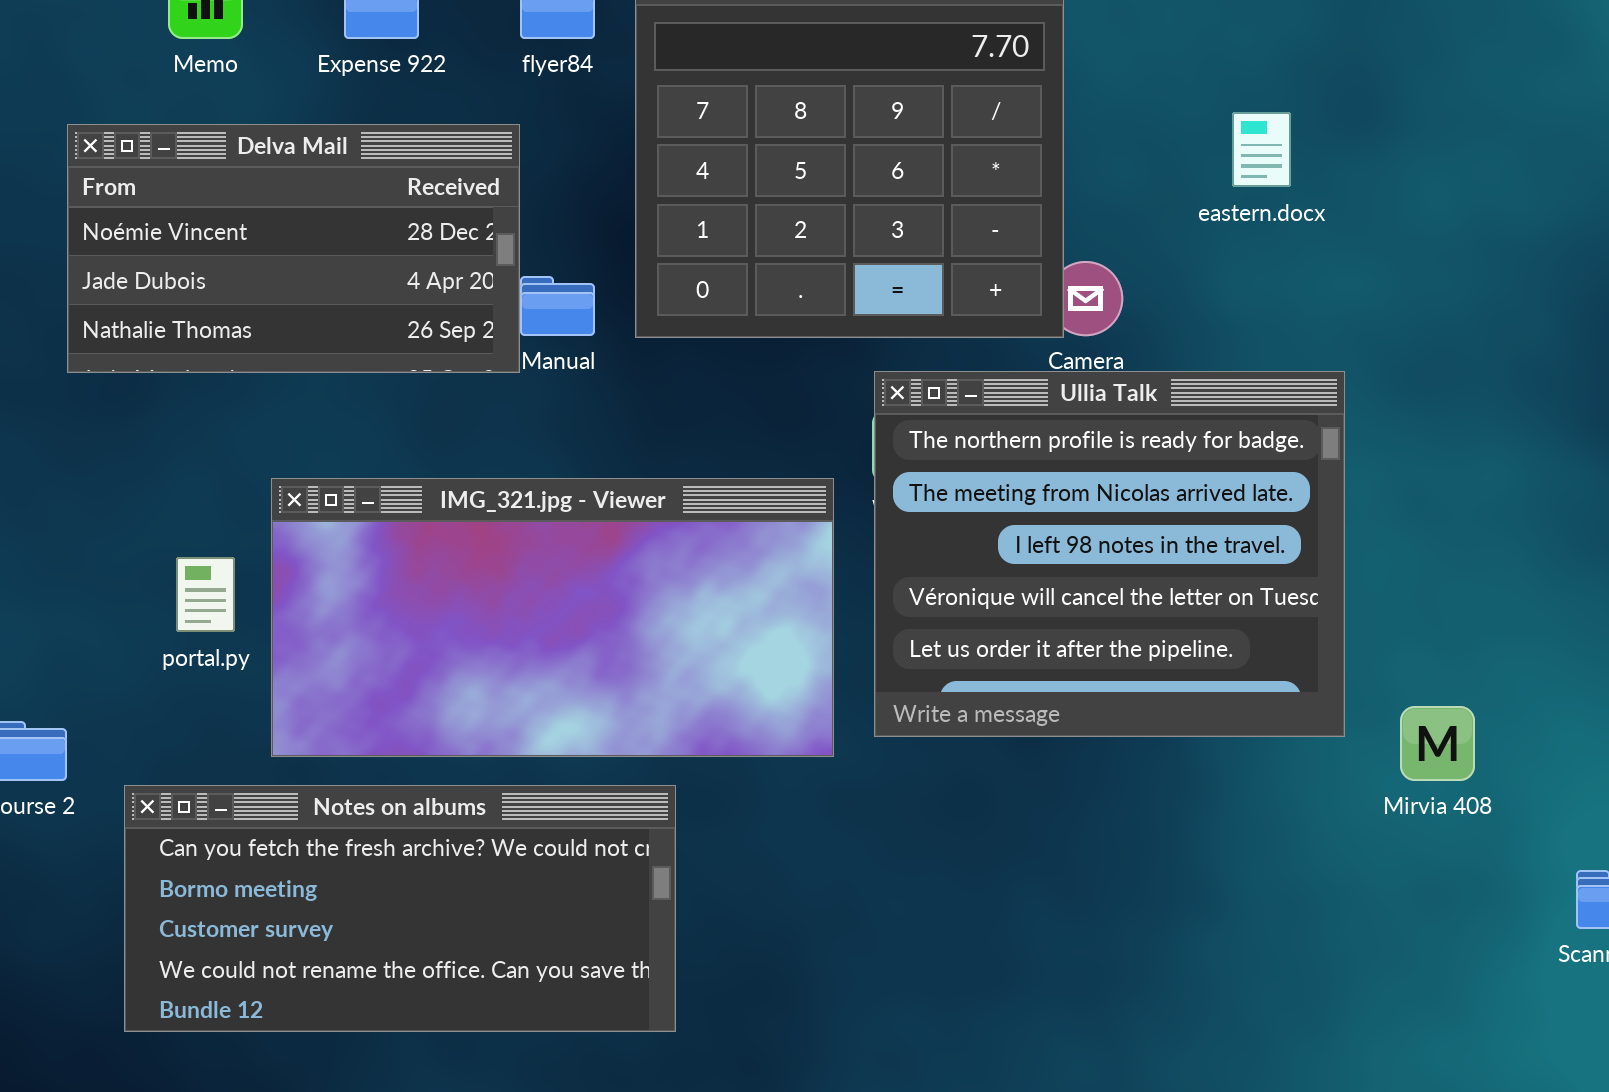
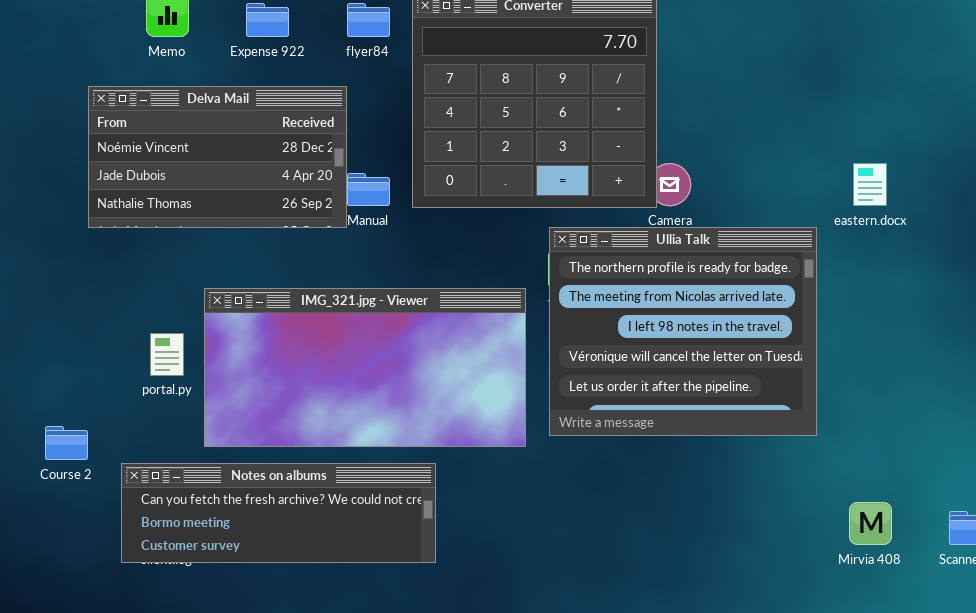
eastern.docx: [1232,112,1291,187] -> [853,163,887,206], moved
Mirvia 408: [1400,706,1475,781] -> [849,502,892,545], moved
Notes on albums: [124,785,676,1032] -> [121,463,436,563], resized

